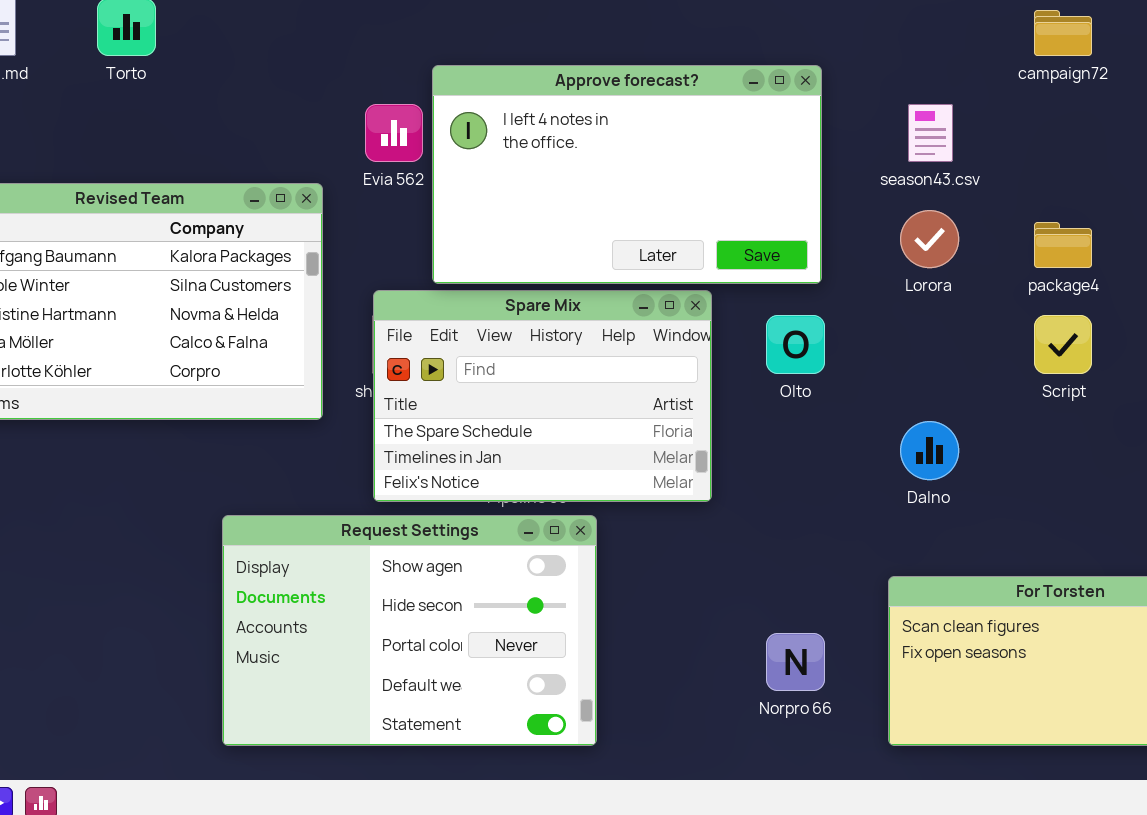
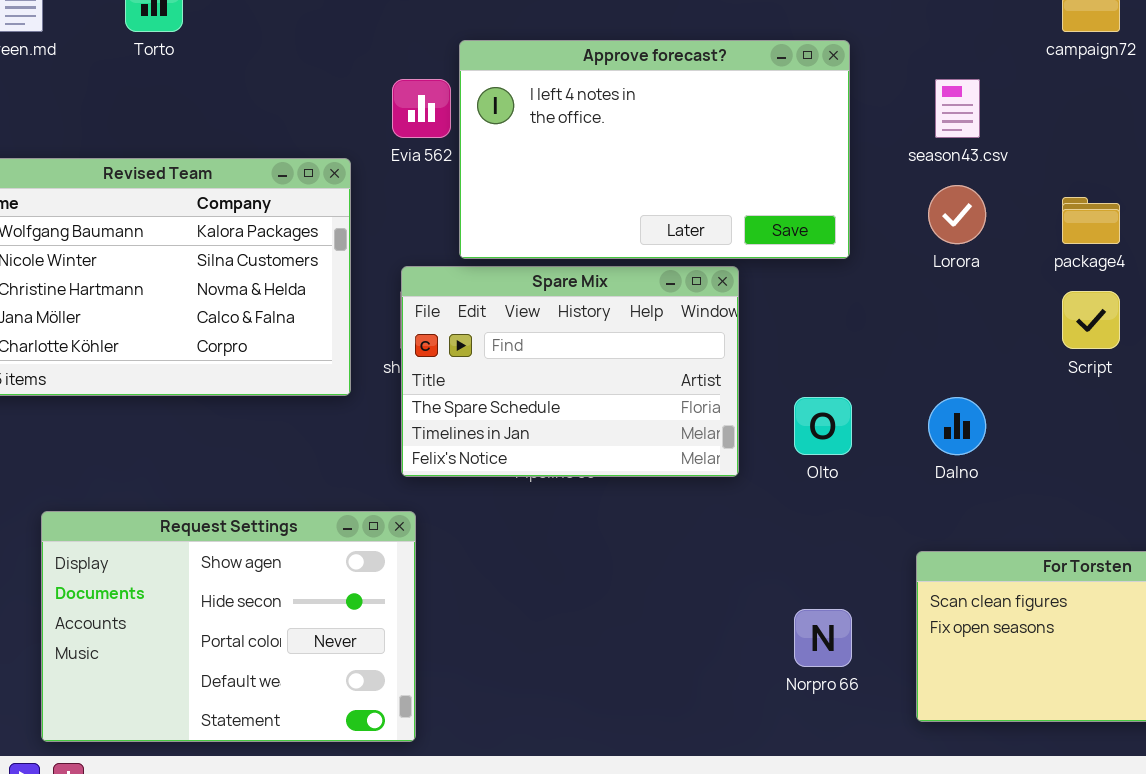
Olto: [766,315,825,374] -> [794,397,852,455], moved
Request Settings: [222,515,597,746] -> [41,511,416,742], moved

